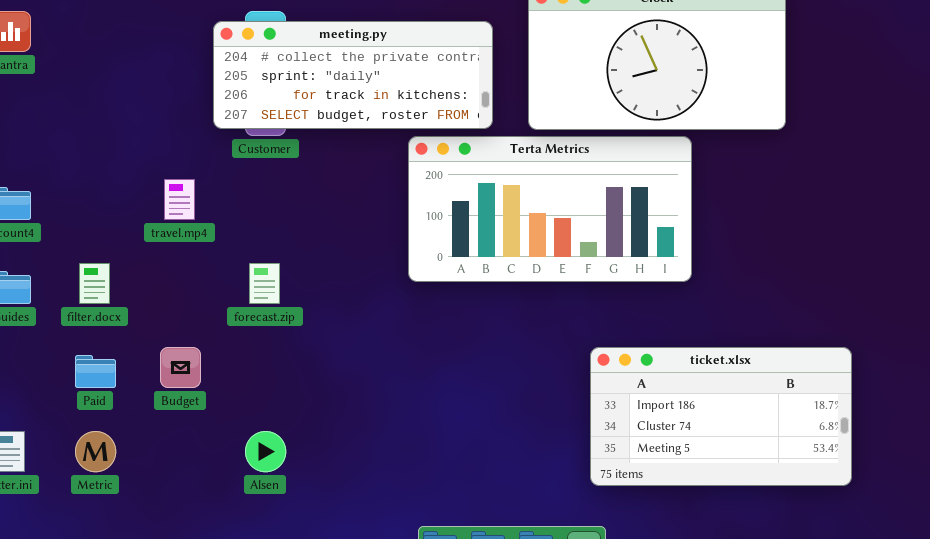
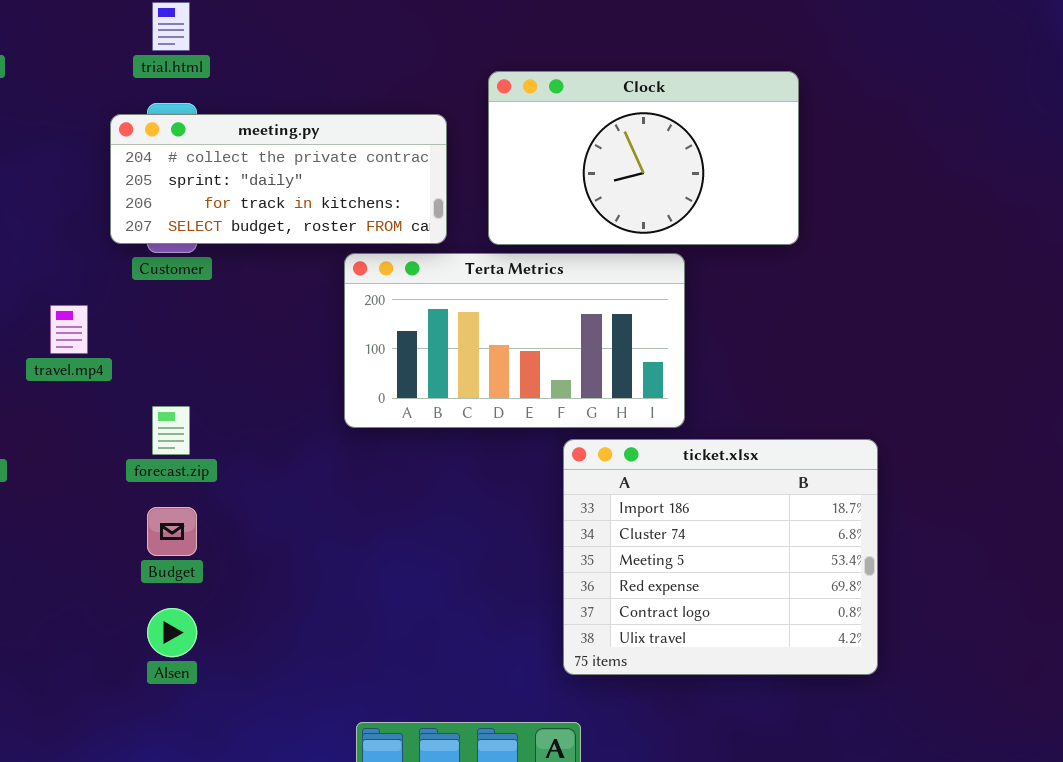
Budget: [160,347,201,388] -> [147,507,197,556], moved
ticket.xlsx: [590,347,852,486] -> [563,439,878,675], resized

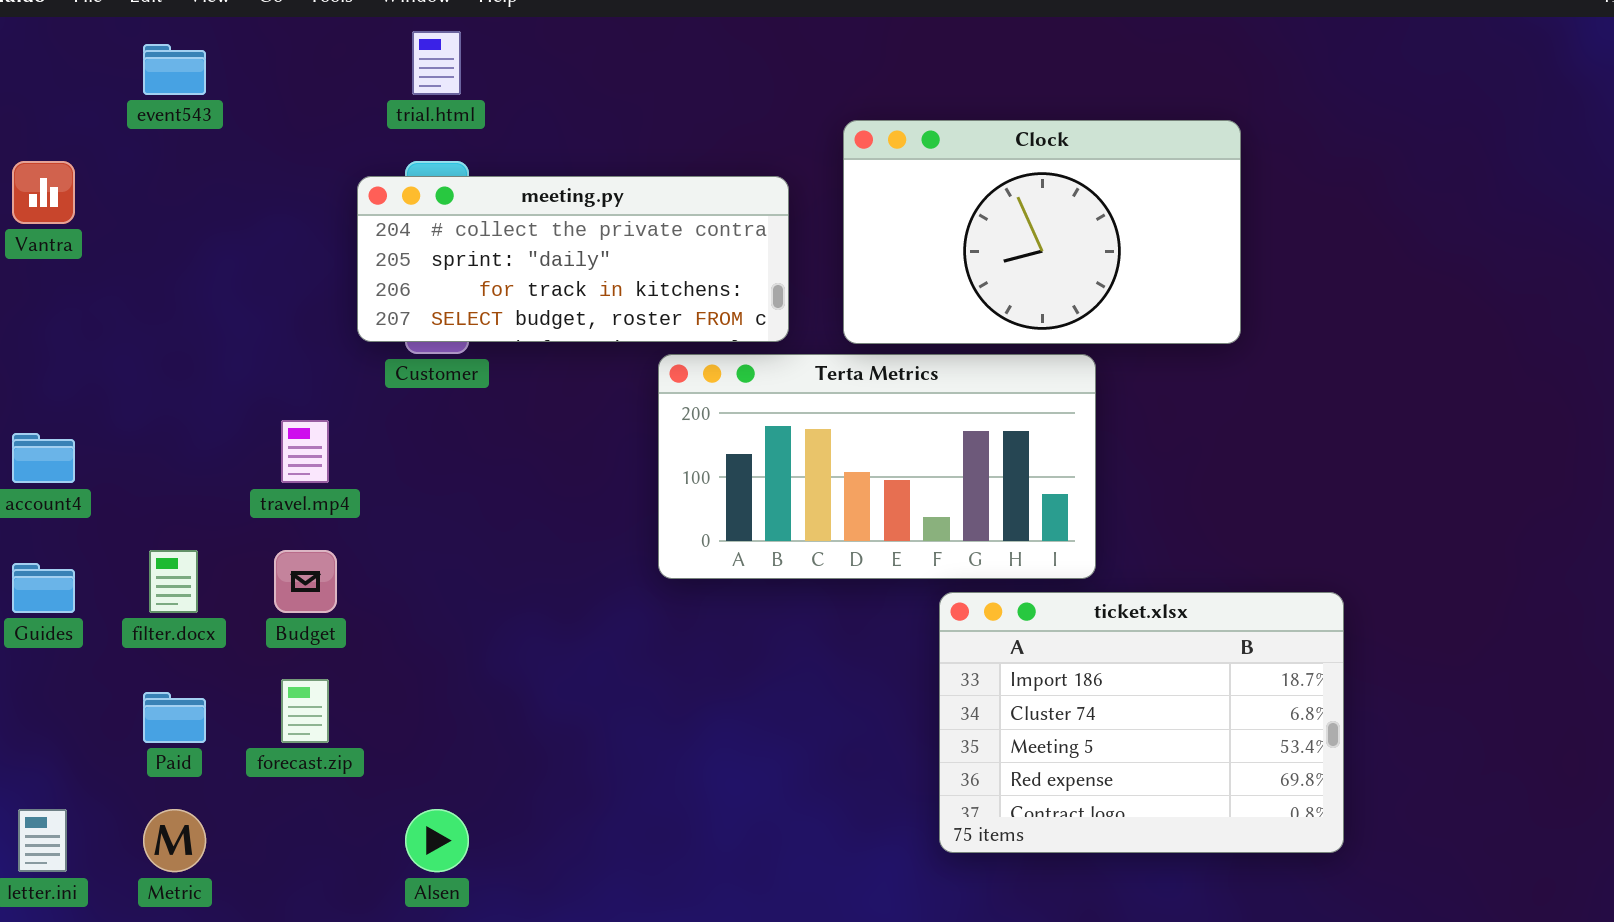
forecast.zip: [152,406,190,455] -> [281,679,329,743], moved
ticket.xlsx: [563,439,878,675] -> [939,592,1344,853], resized
Budget: [147,507,197,556] -> [274,550,337,613], moved

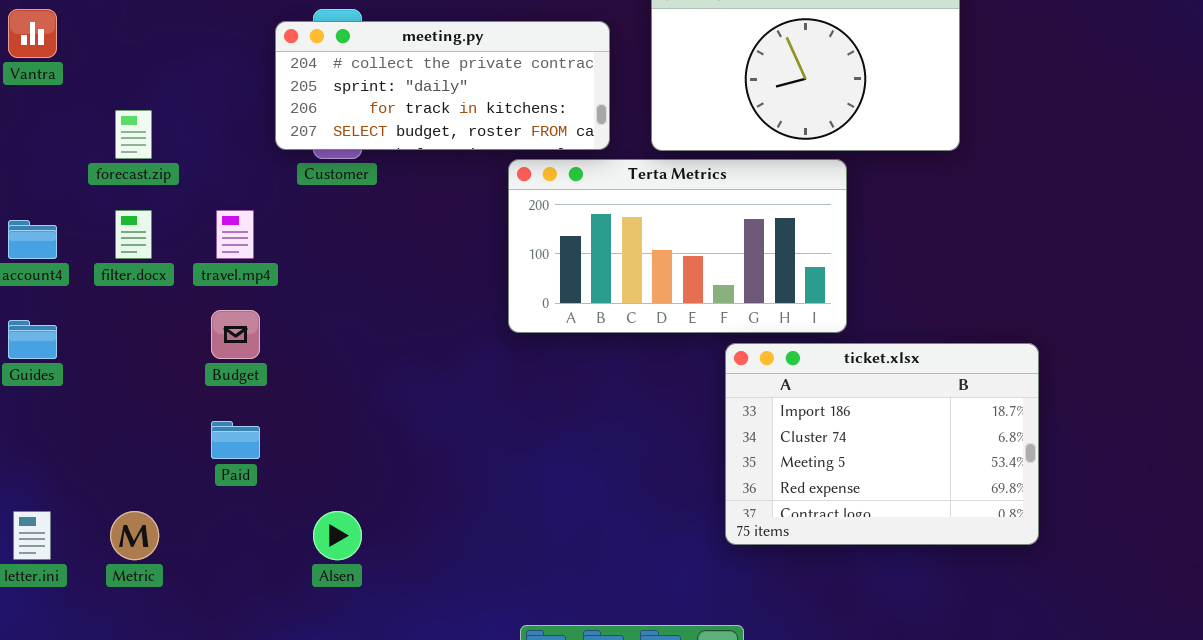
filter.docx: [149,550,198,613] -> [115,210,152,259], moved
forecast.zip: [281,679,329,743] -> [115,110,152,159], moved
Paid: [143,692,206,743] -> [211,421,260,459], moved

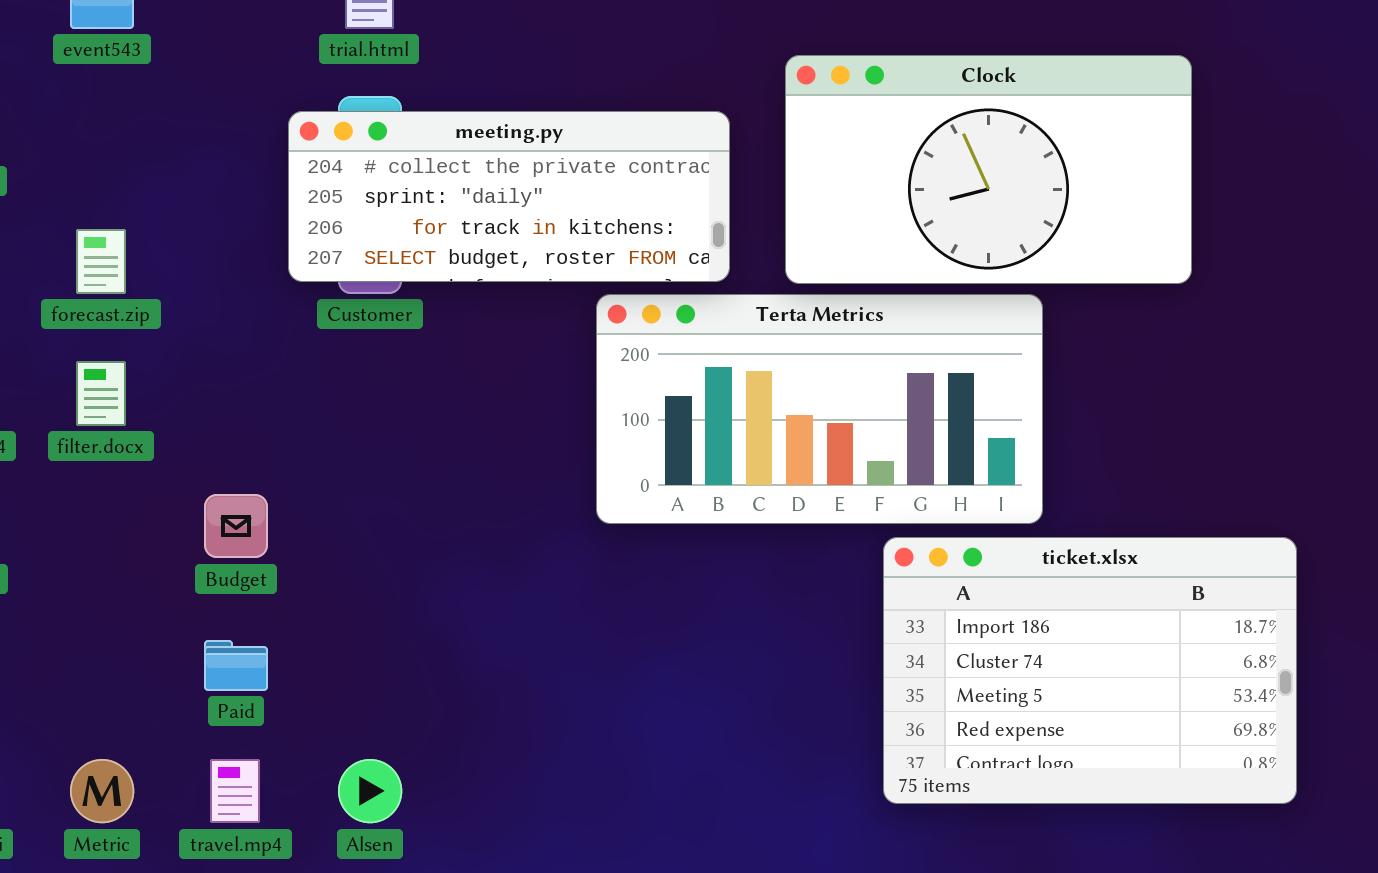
travel.mp4: [216,210,254,259] -> [210,759,260,823], moved

